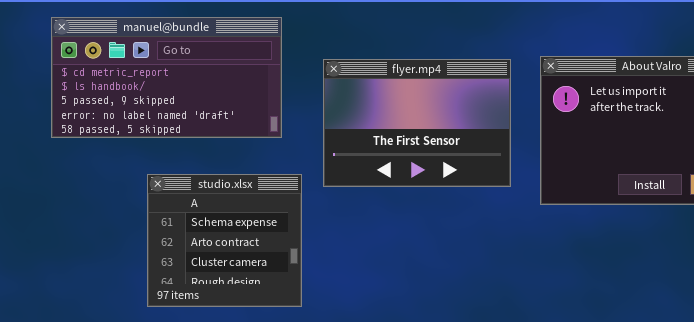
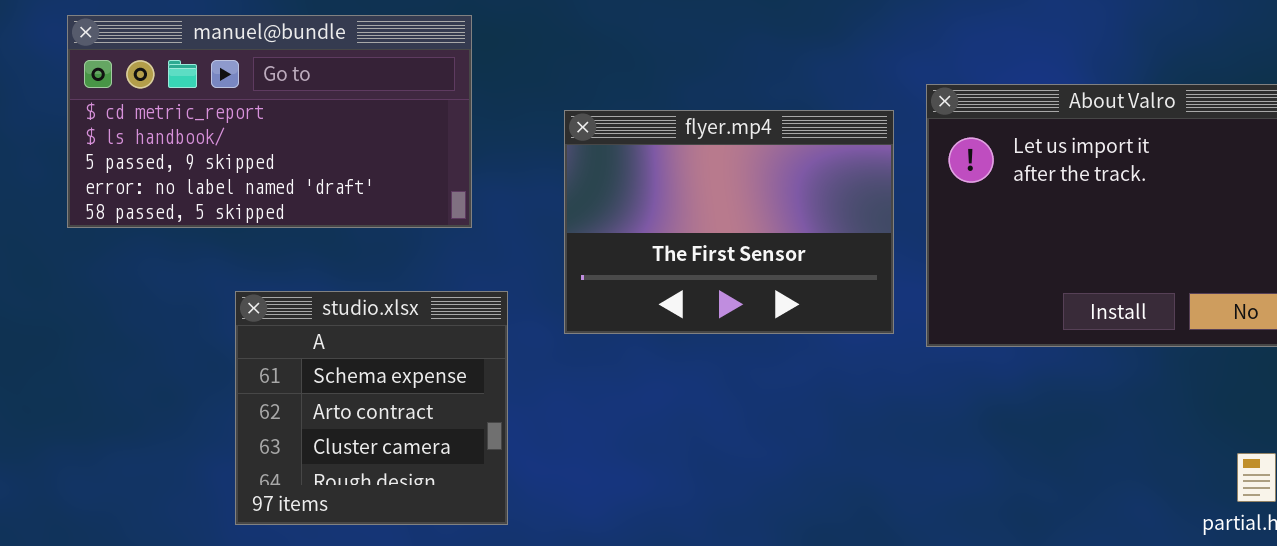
flyer.mp4: [323,59,511,187] -> [564,110,894,334], moved

